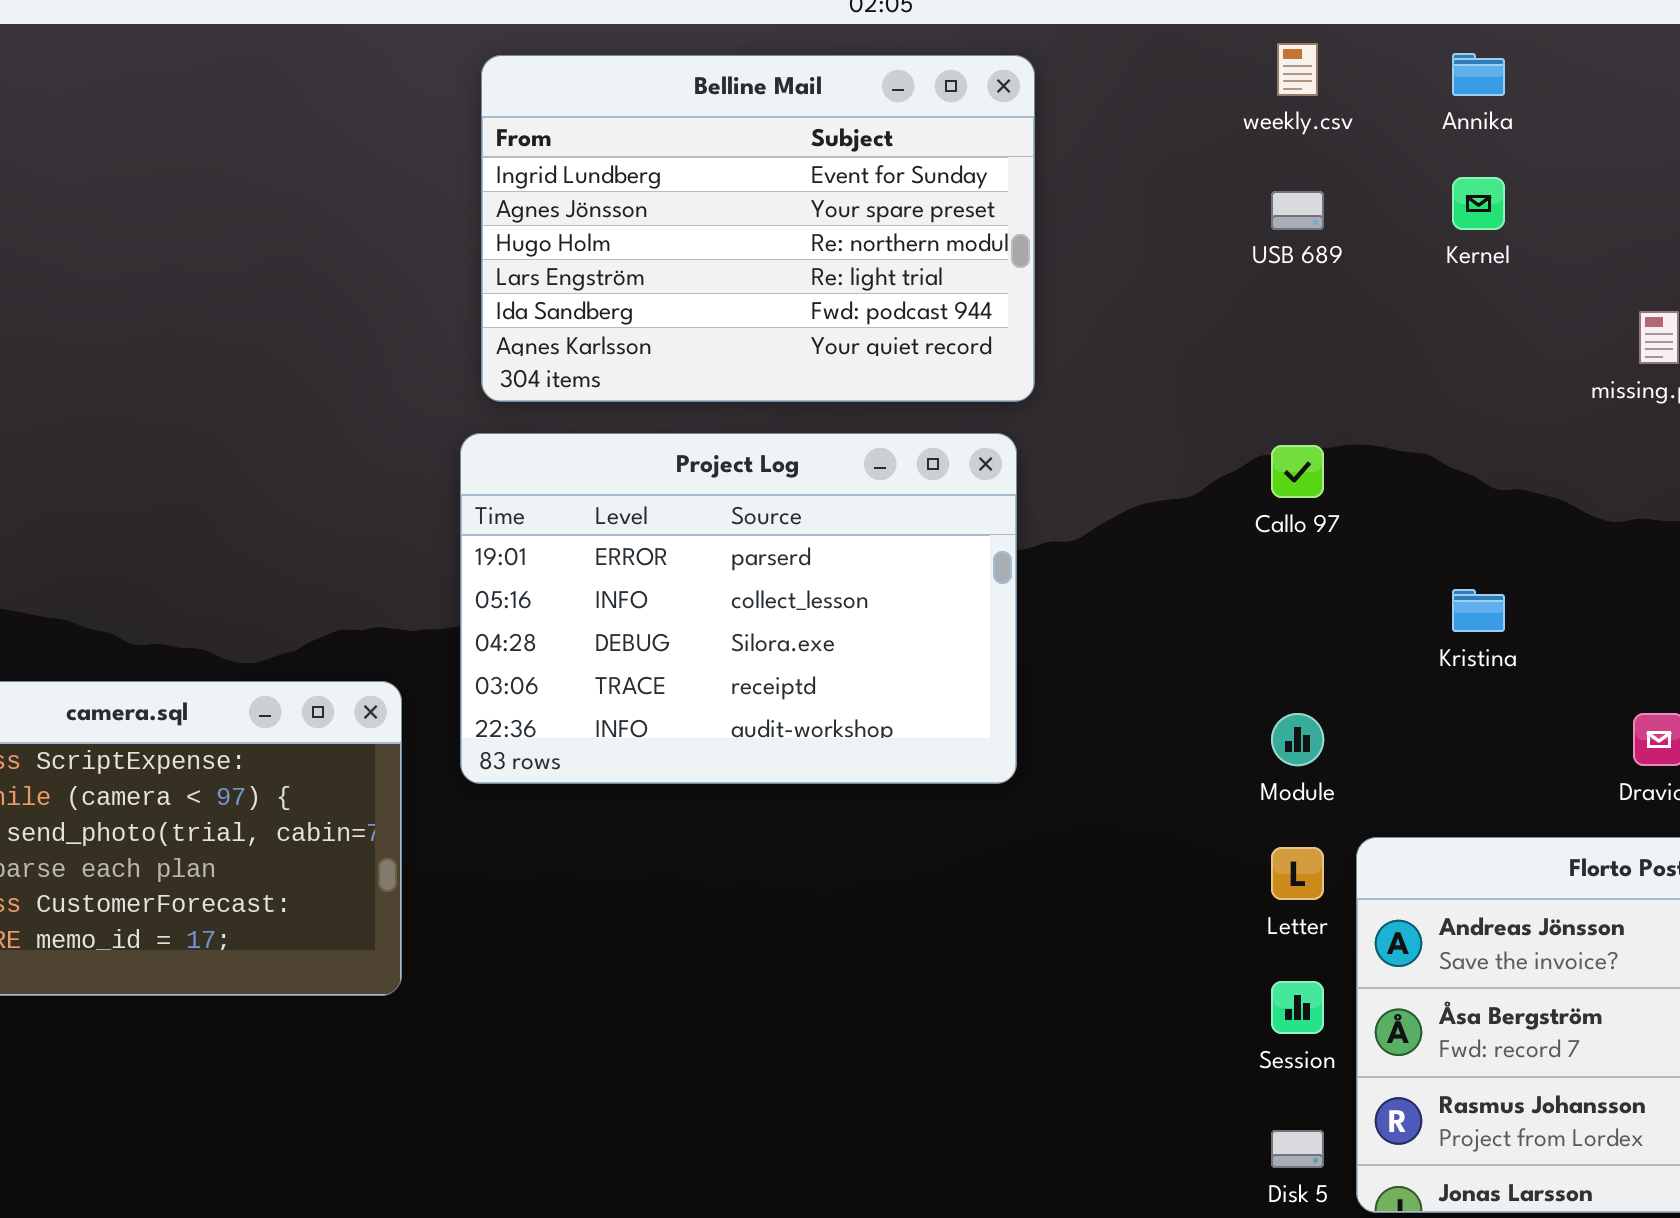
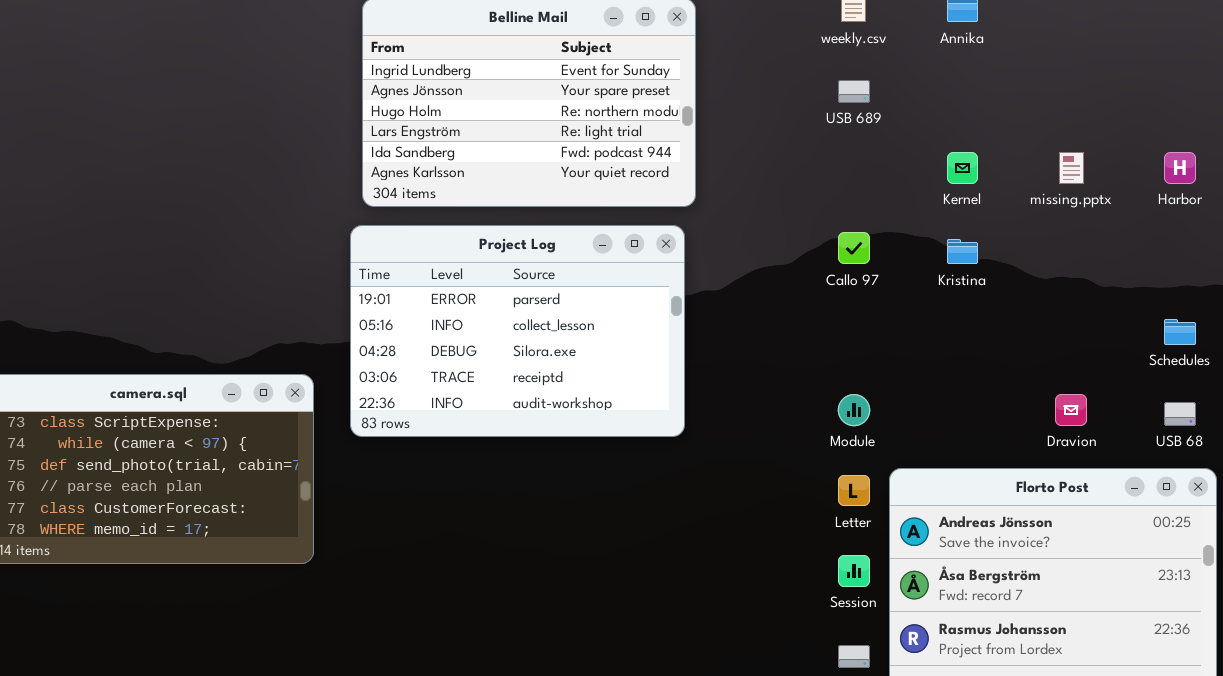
Kernel: [1452,177,1505,230] -> [947,152,978,184], moved
Kristina: [1452,589,1505,632] -> [947,239,978,264], moved

